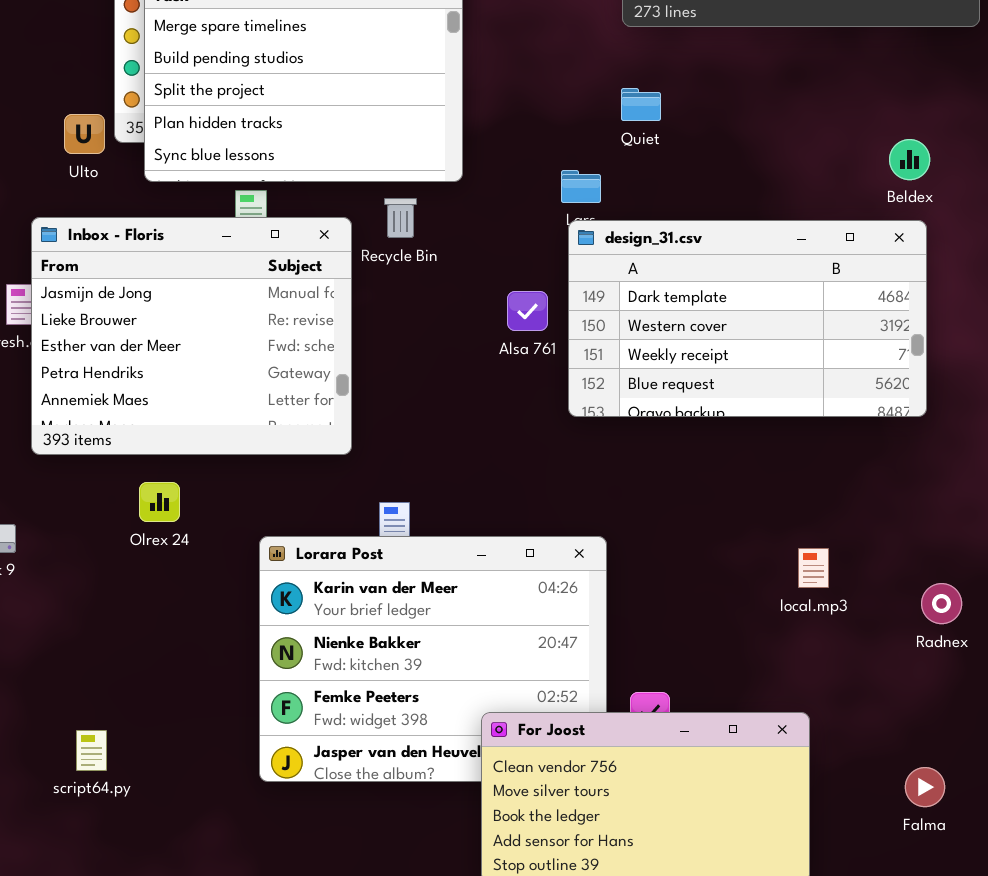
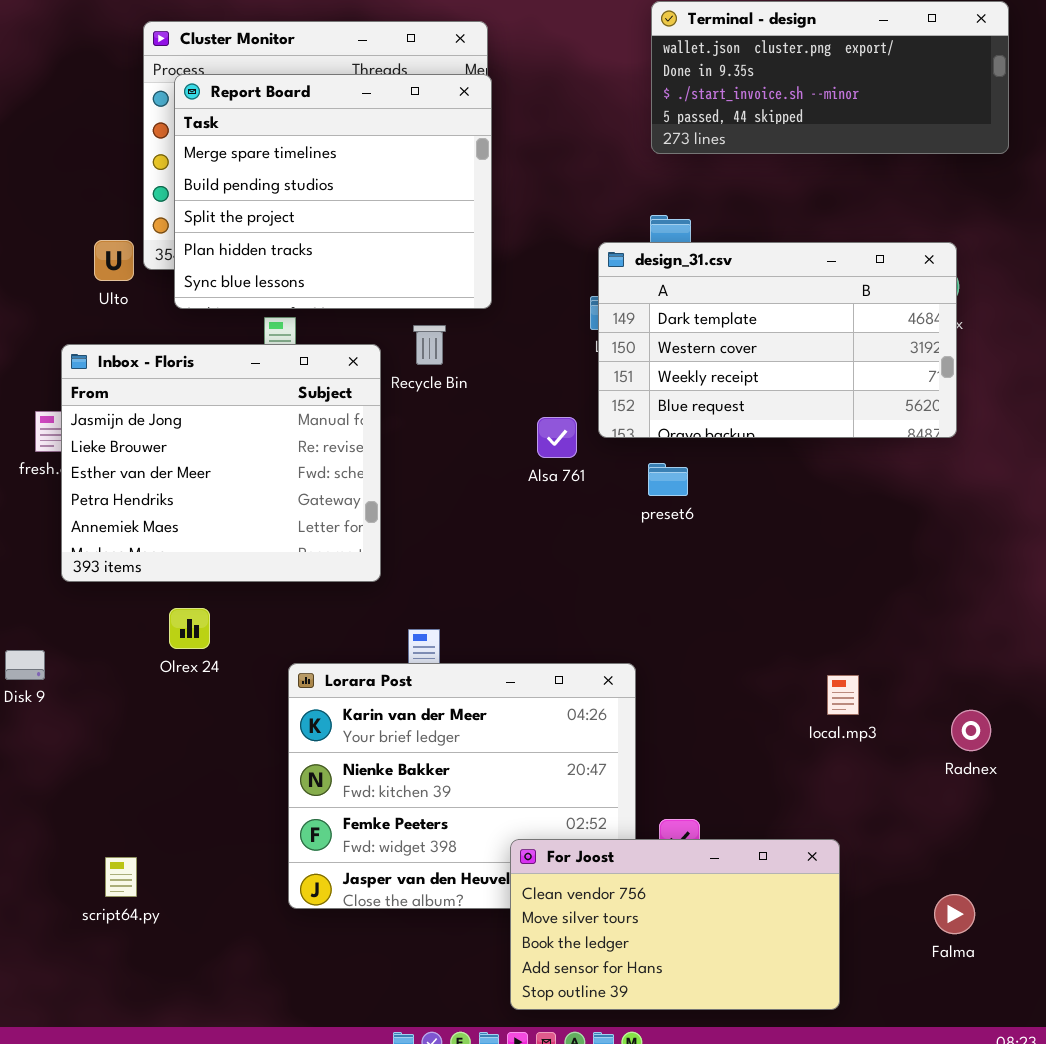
design_31.csv: [568,220,927,417] -> [598,242,957,438], moved

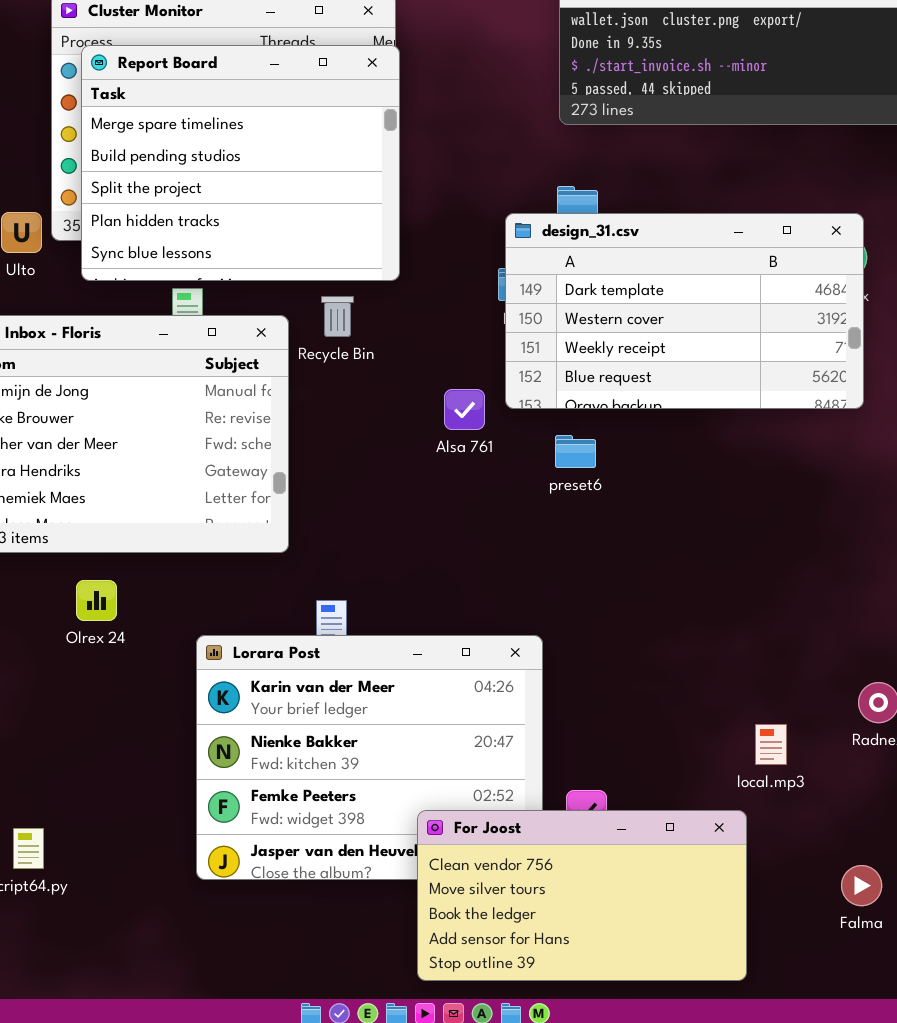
local.mp3: [827,675,859,715] -> [755,724,787,765], moved

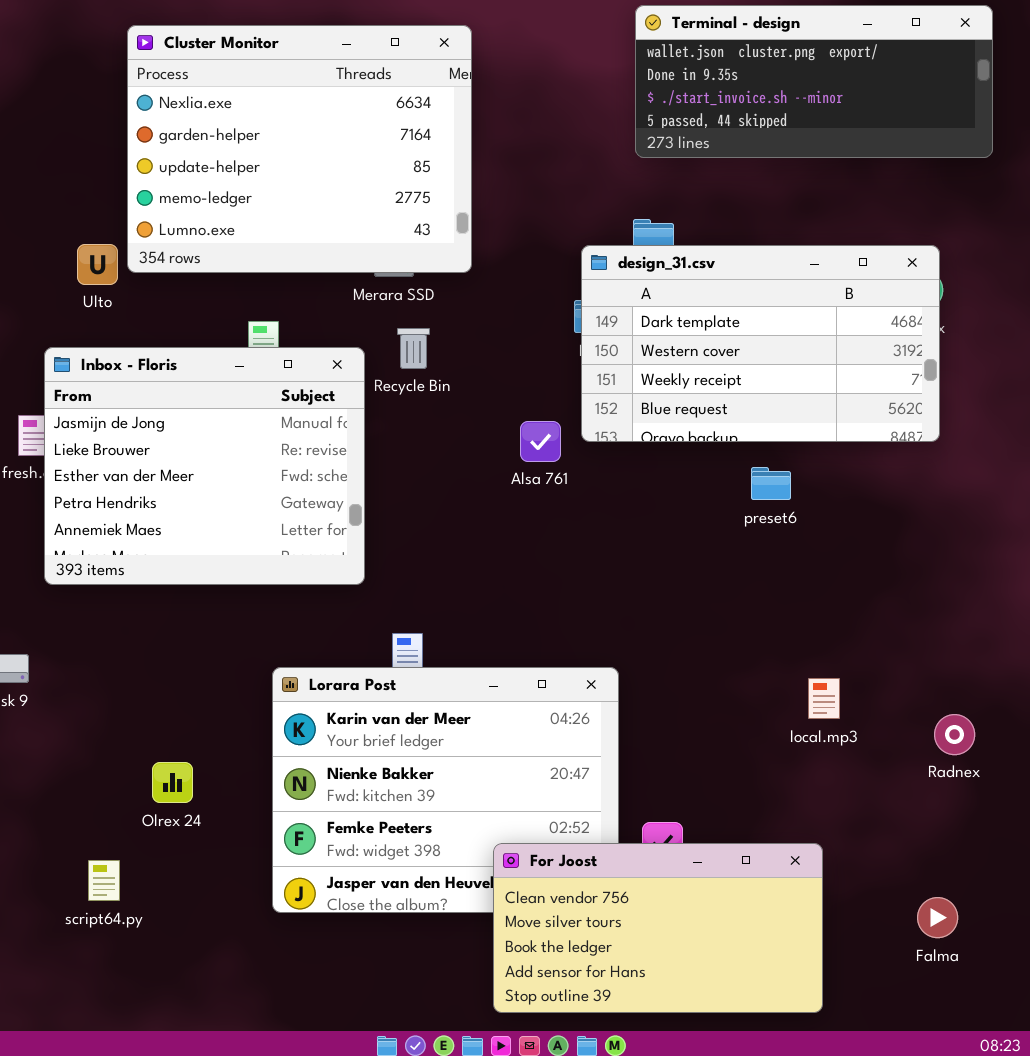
Report Board: [81,45,400,281] -> none, closed
preset6: [555,435,596,468] -> [751,467,791,500], moved
Olrex 24: [76,580,117,621] -> [152,762,193,803], moved
local.mp3: [755,724,787,765] -> [808,678,840,719], moved

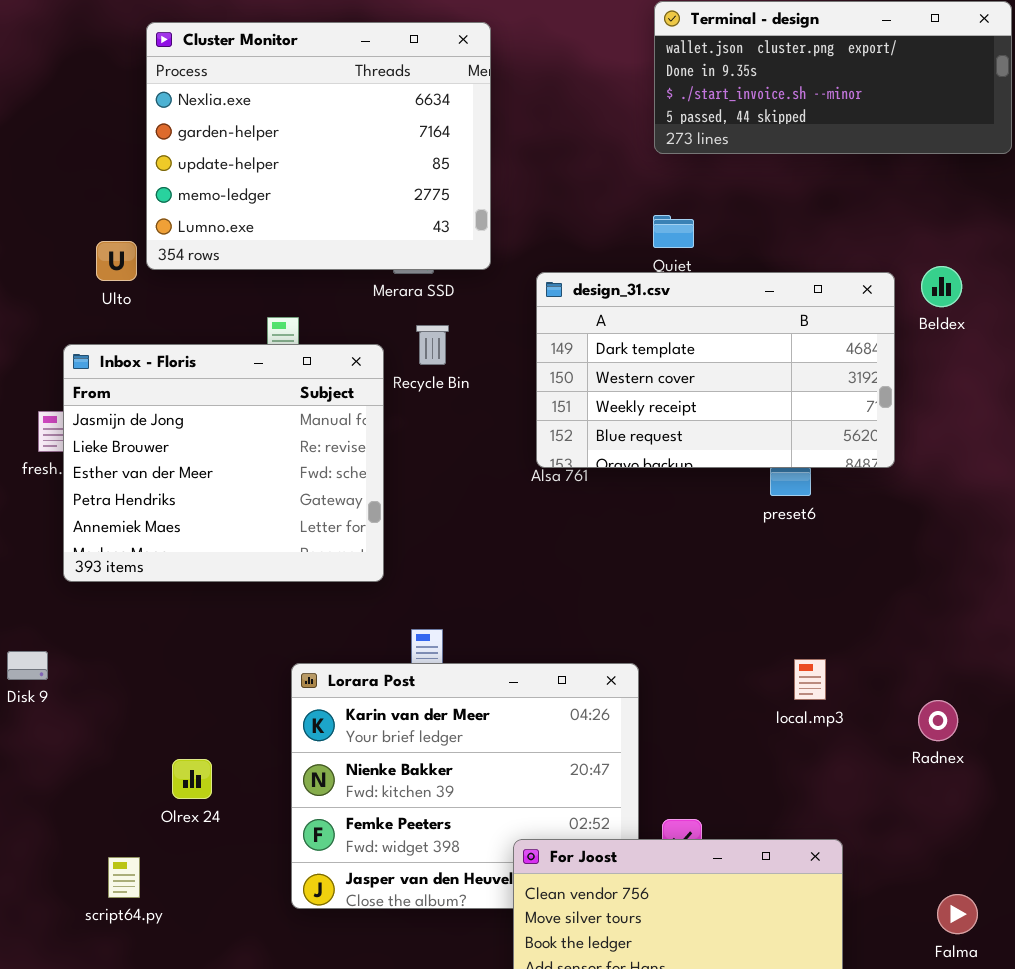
design_31.csv: [581,245,940,442] -> [536,272,895,468], moved
local.mp3: [808,678,840,719] -> [794,659,826,700], moved
Radnex: [934,714,975,755] -> [918,700,958,741], moved

